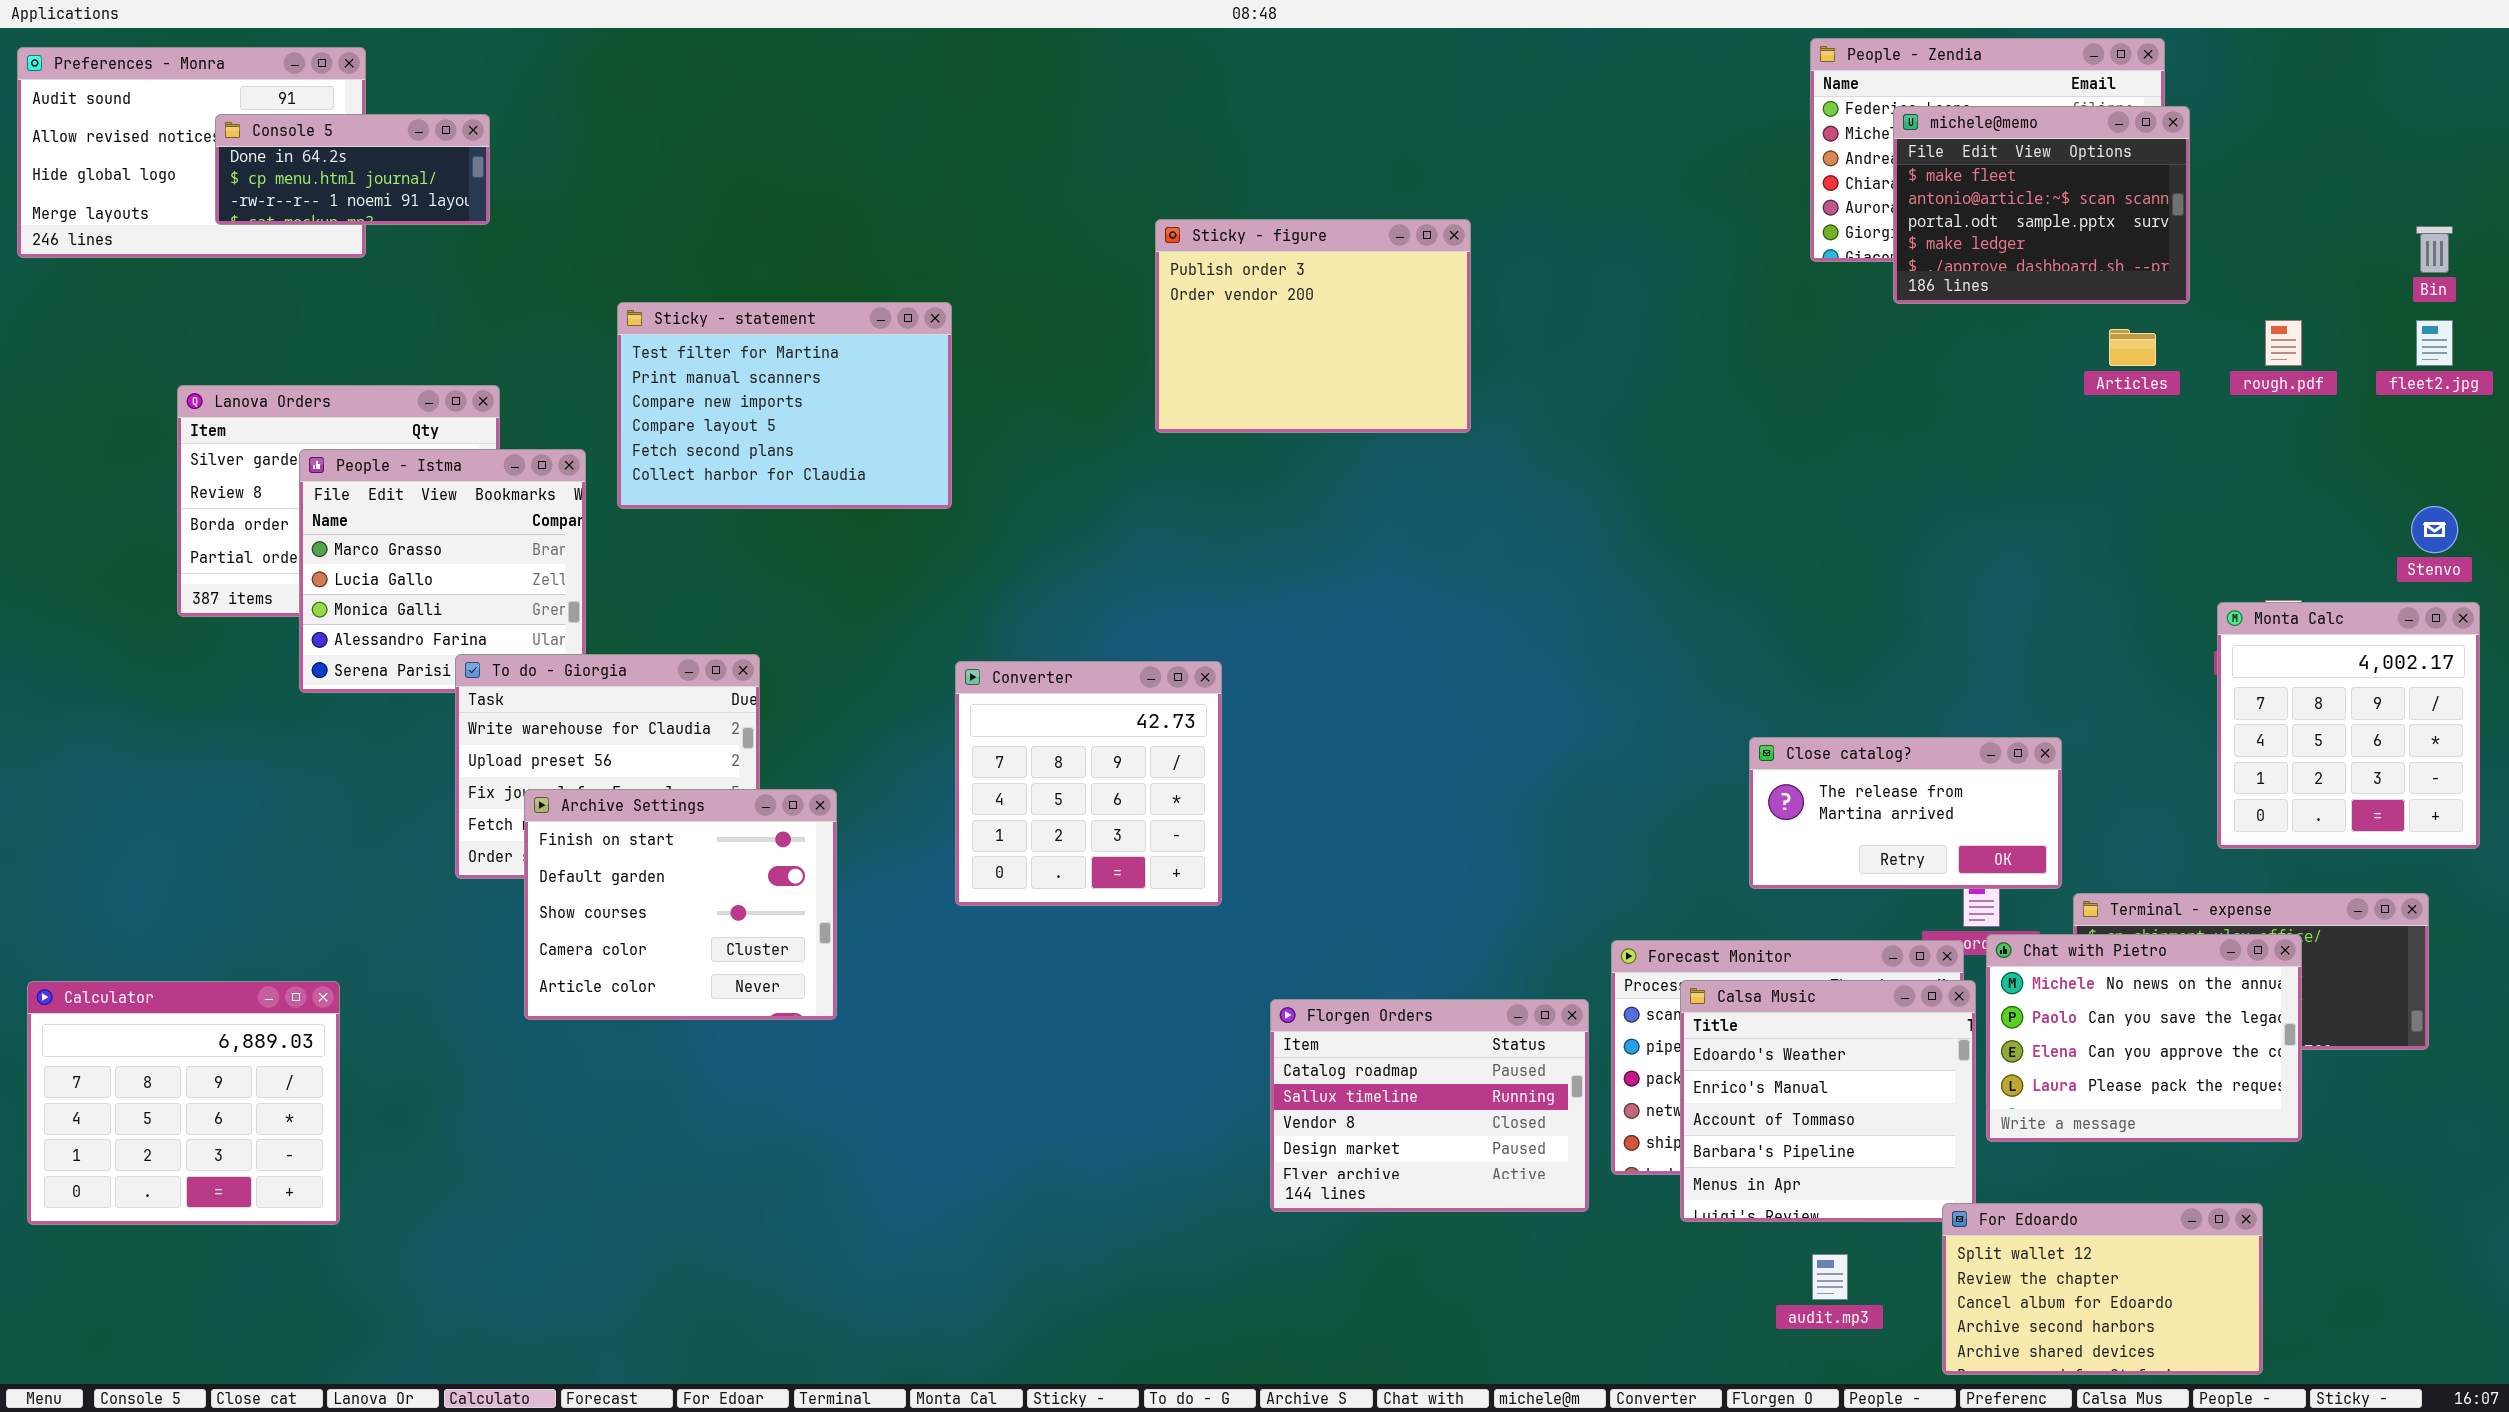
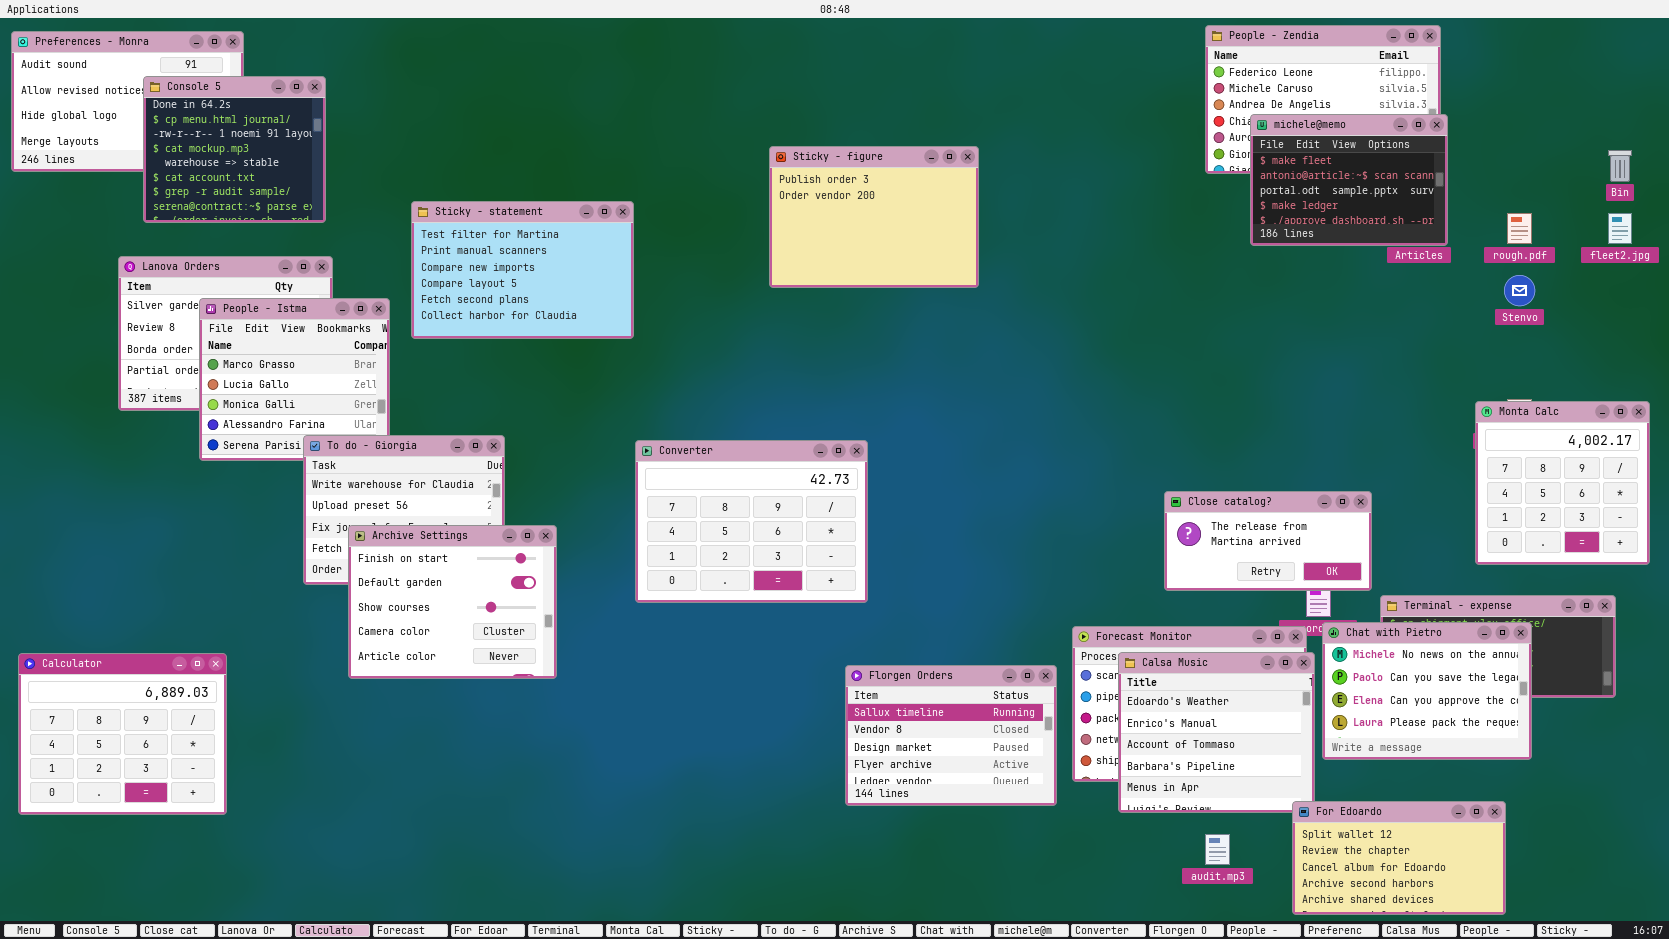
michele@memo: [1893,106,2190,304] -> [1250,114,1448,246], moved
Console 5: [215,114,490,225] -> [143,76,326,223], resized
Stenvo: [2411,506,2458,553] -> [1504,275,1535,306], moved
Converter: [955,661,1222,906] -> [635,440,868,603], resized
Florgen Orders: [1270,999,1589,1212] -> [845,665,1057,806], scrolled down 1 row

